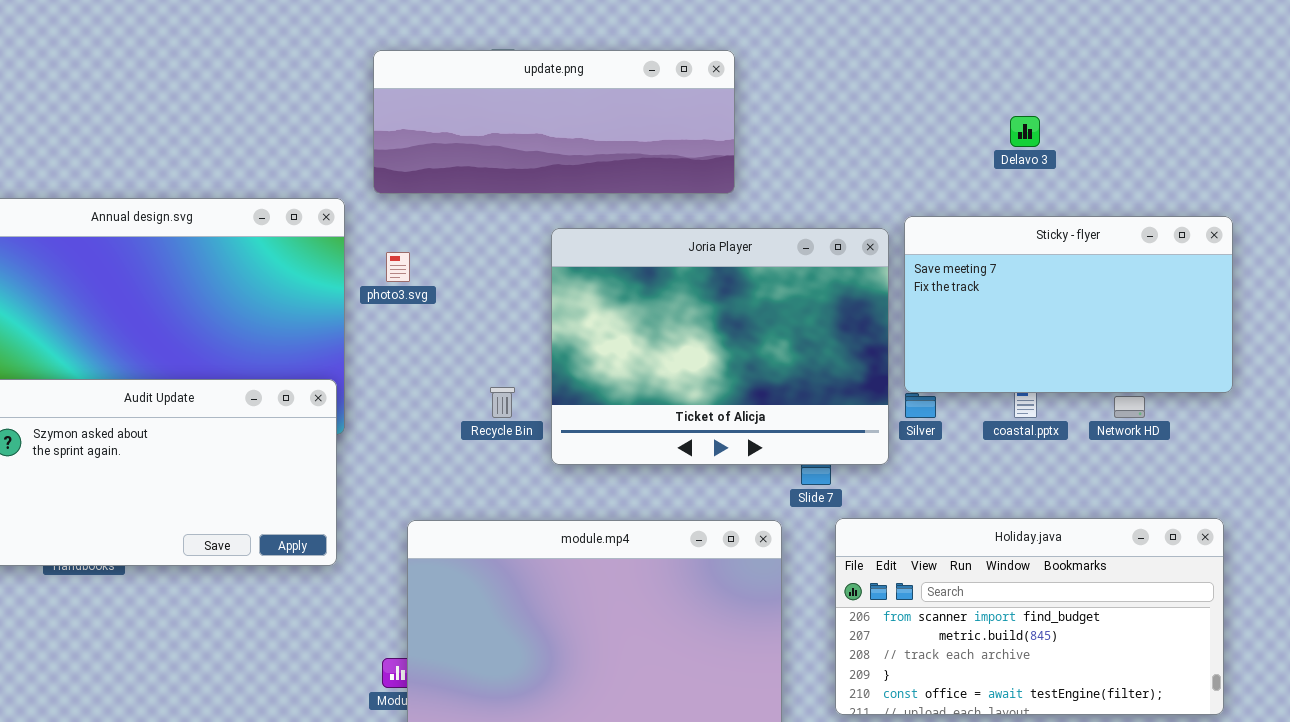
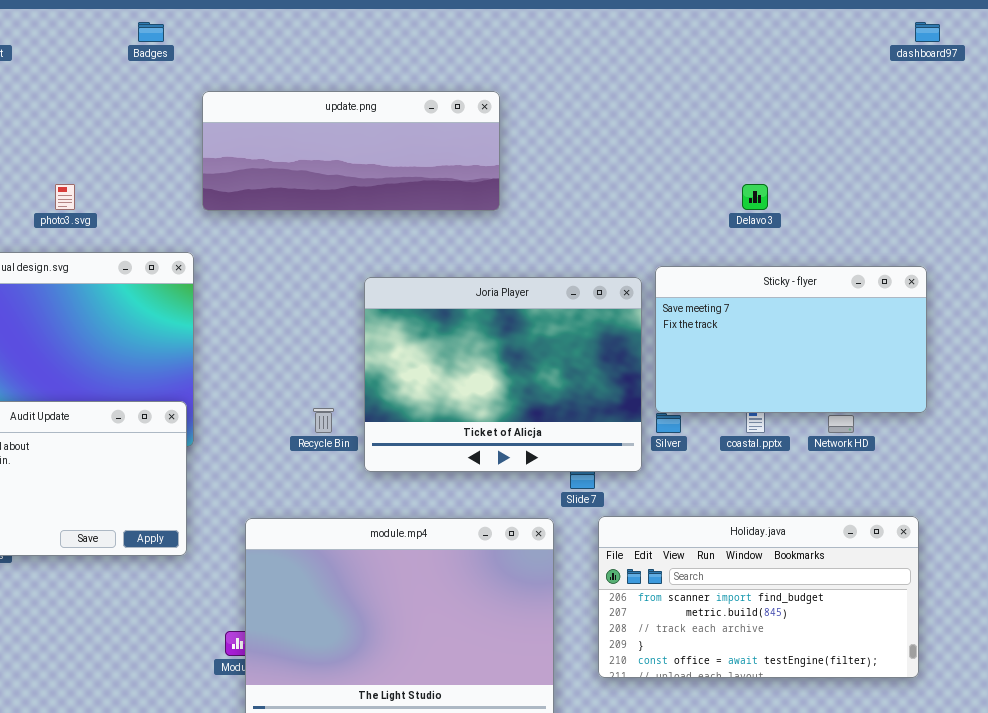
update.png: [373,50,735,194] -> [202,91,500,211], moved
photo3.svg: [386,252,410,282] -> [55,184,75,210], moved

